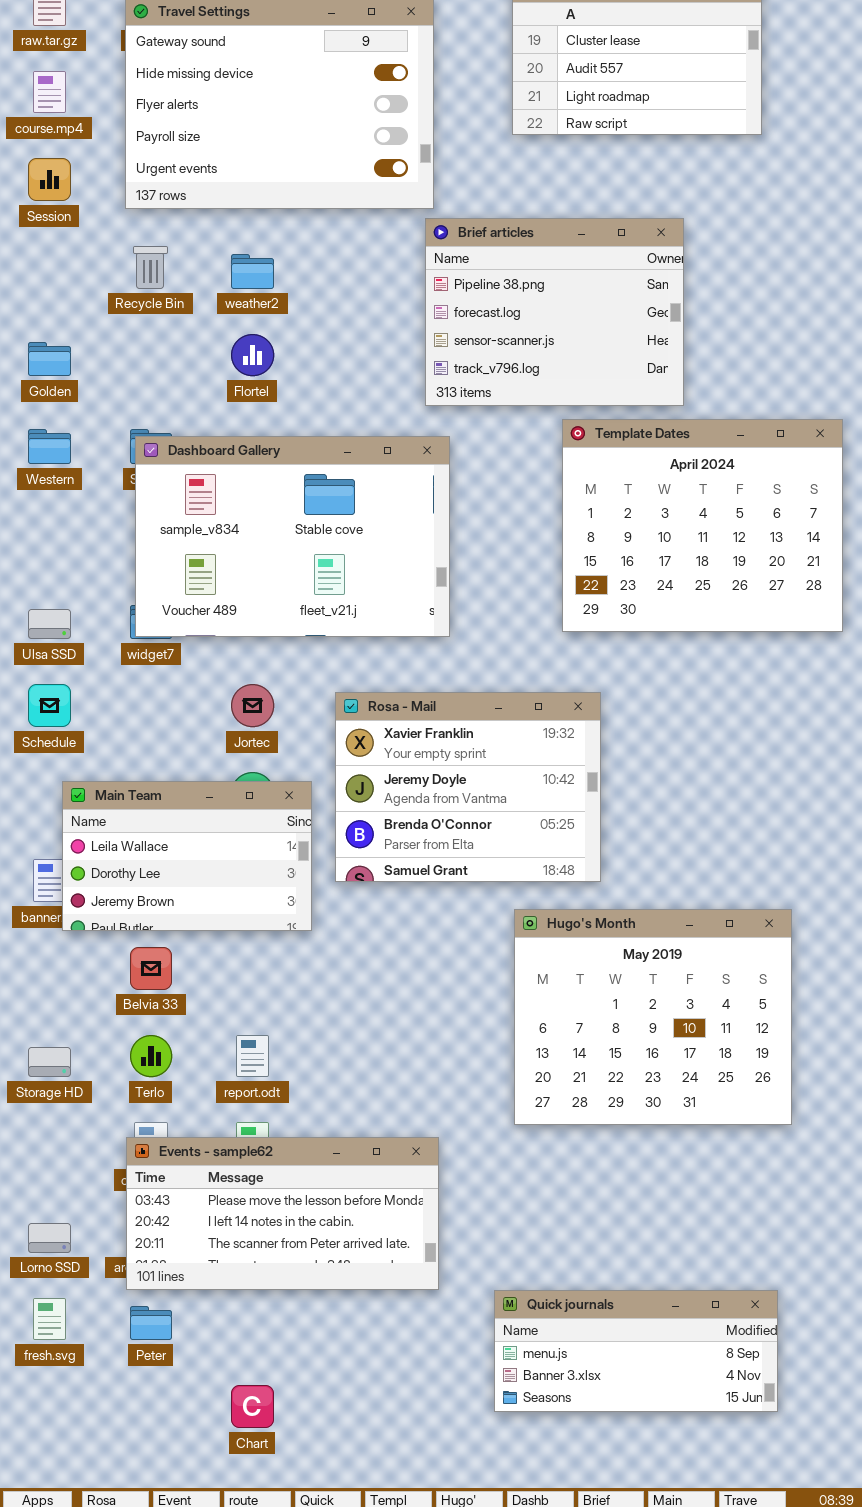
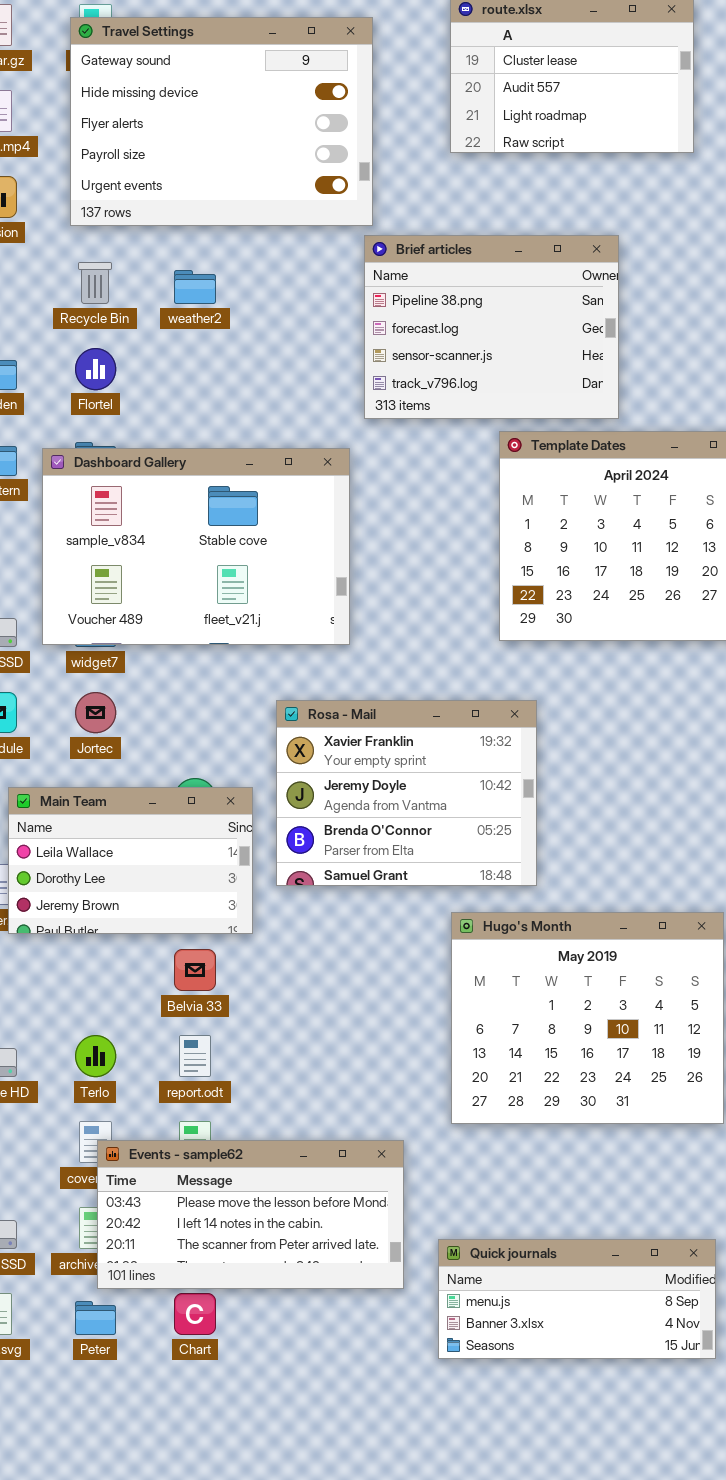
Flortel: [231,334,274,376] -> [75,348,116,390], moved
Dashboard Gallery: [135,436,450,637] -> [42,448,350,645], moved
Jortec: [231,684,274,727] -> [75,692,116,733], moved
Belvia 33: [130,947,172,990] -> [174,949,216,991], moved
Events - sample62: [126,1137,439,1290] -> [97,1140,404,1289], moved
Quick journals: [494,1290,778,1412] -> [438,1239,716,1359], moved
Chart: [231,1385,274,1428] -> [174,1293,216,1335], moved

